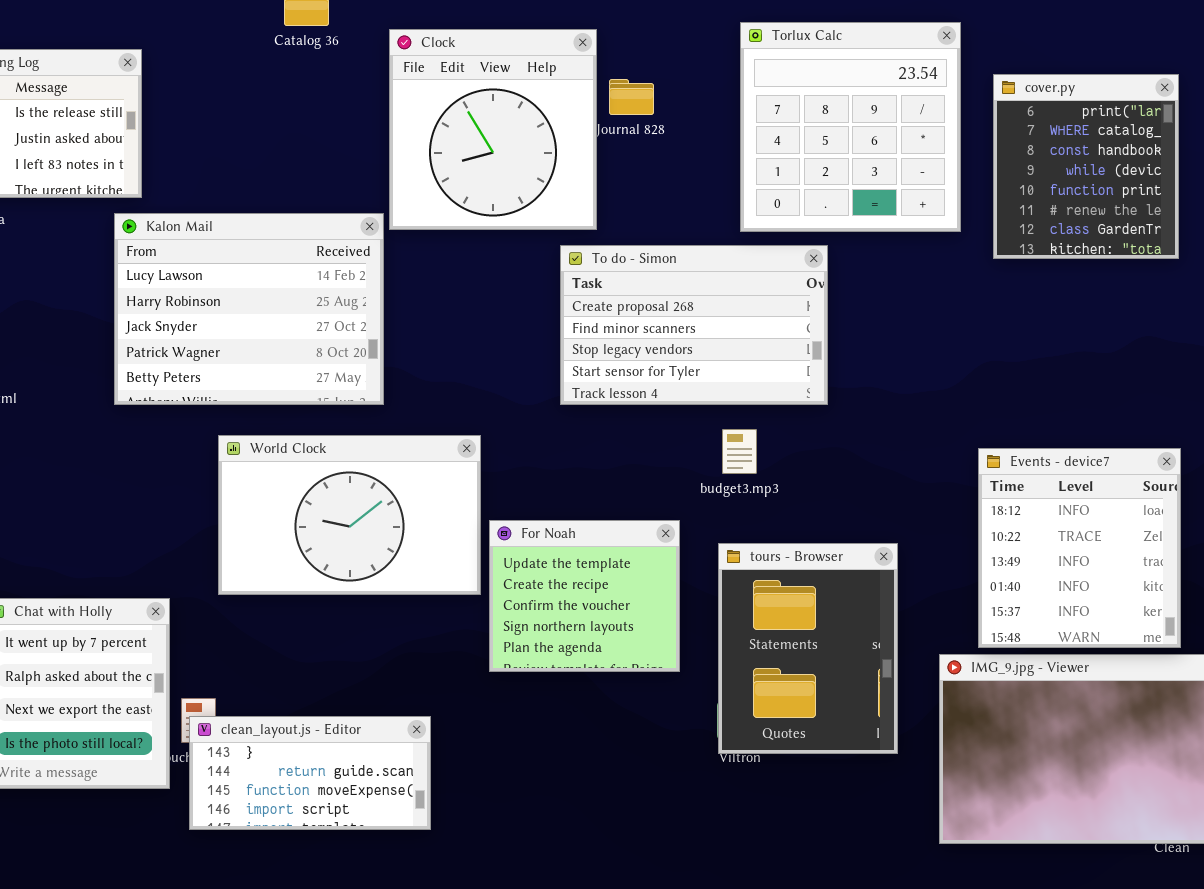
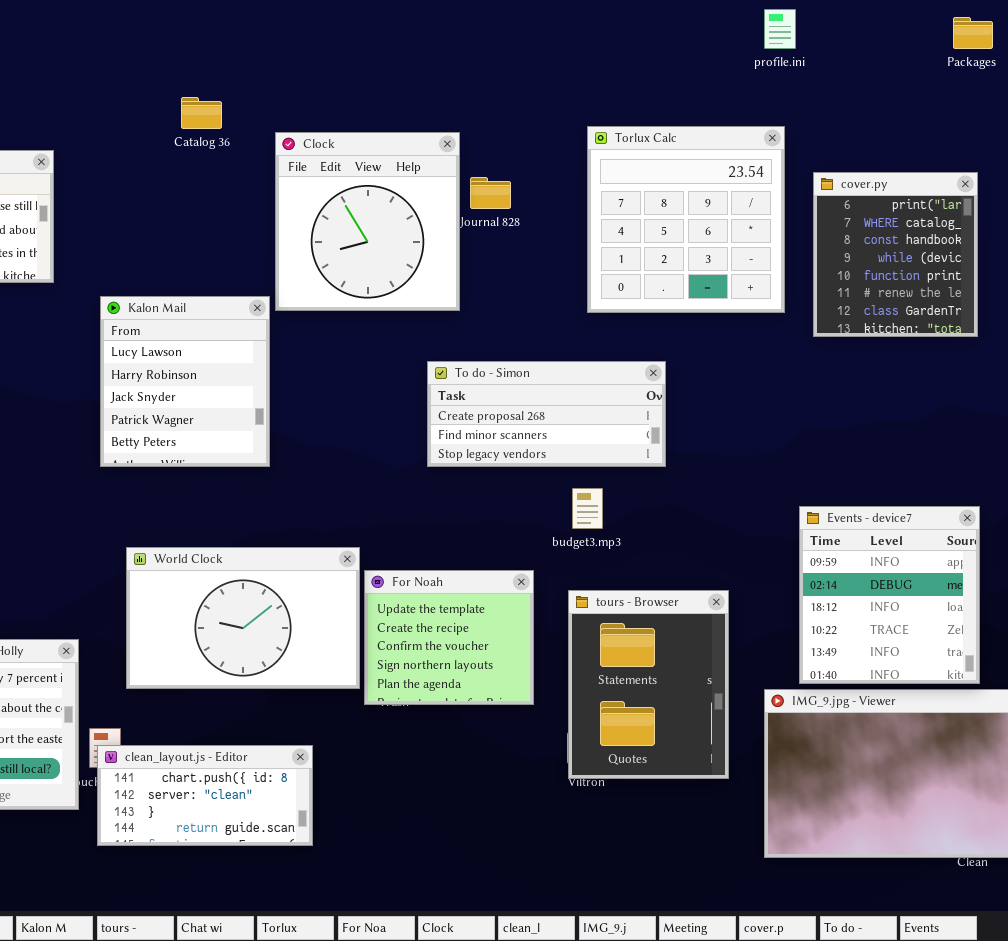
Kalon Mail: [114,213,384,405] -> [100,296,270,467], resized
To do - Simon: [560,245,828,405] -> [427,361,666,467], resized
World Clock: [218,435,481,595] -> [126,547,360,689], moved
Events - device7: [978,448,1181,648] -> [799,506,980,684], scrolled up 2 rows
clean_layout.js - Editor: [189,716,431,830] -> [97,745,313,846], scrolled up 2 rows

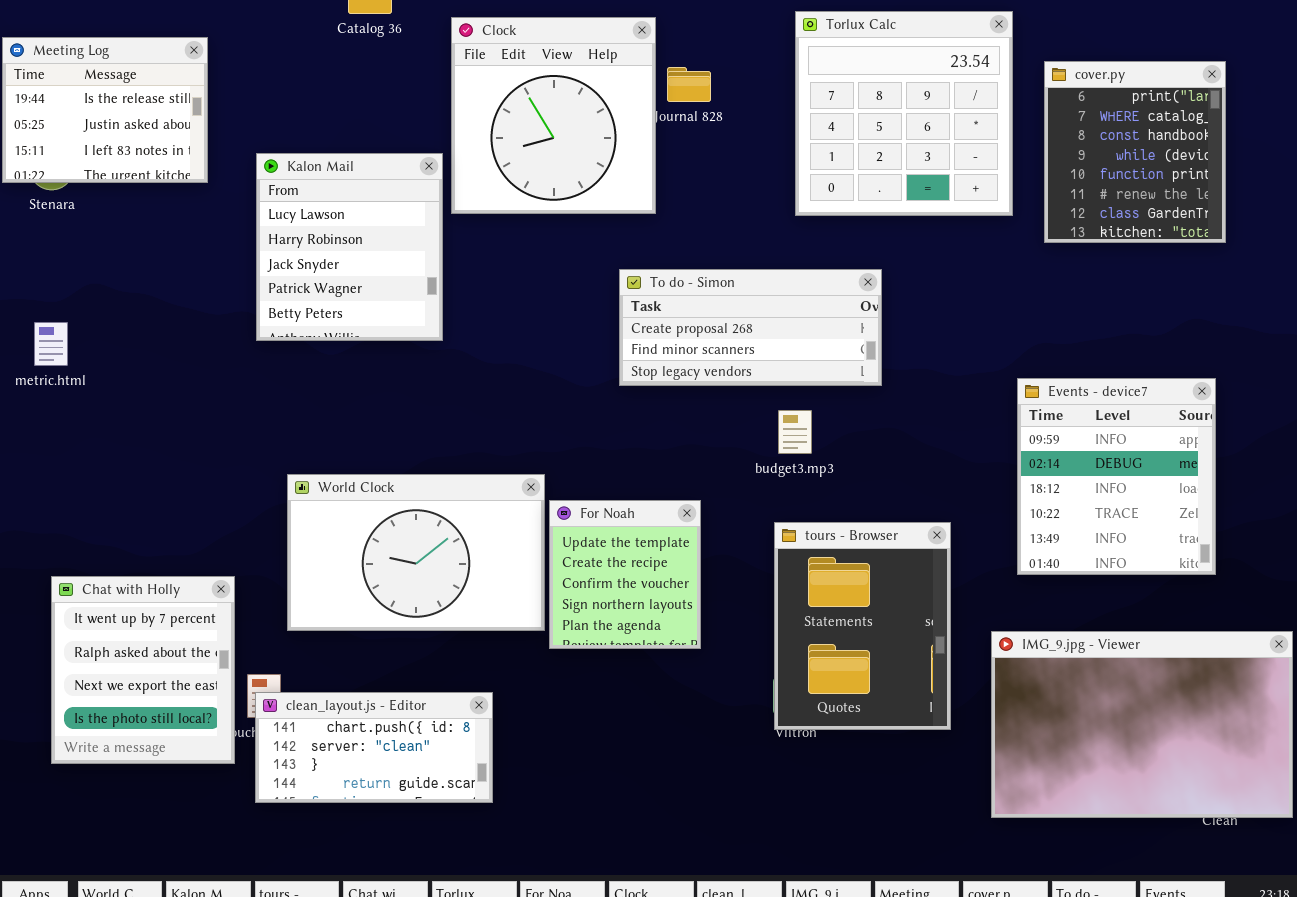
Kalon Mail: [100,296,270,467] -> [256,153,443,341], moved
Events - device7: [799,506,980,684] -> [1017,378,1216,575], moved
For Noah: [364,570,534,705] -> [549,500,701,649], resized

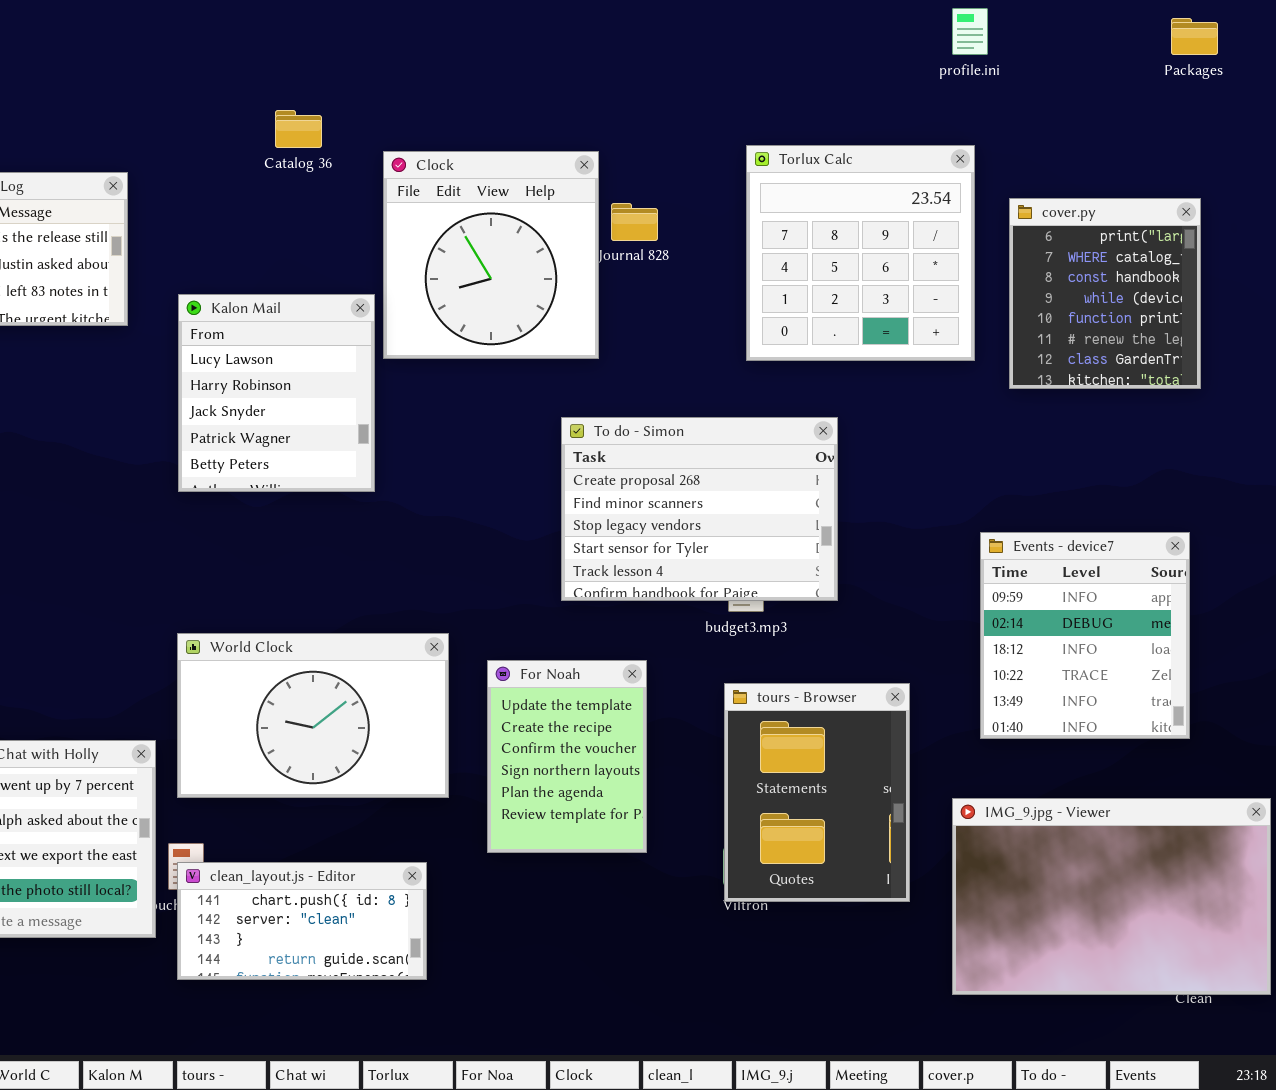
To do - Simon: [619,269,882,386] -> [561,417,838,601], resized
World Clock: [287,474,545,631] -> [177,633,449,798], moved
For Noah: [549,500,701,649] -> [487,660,647,853], resized

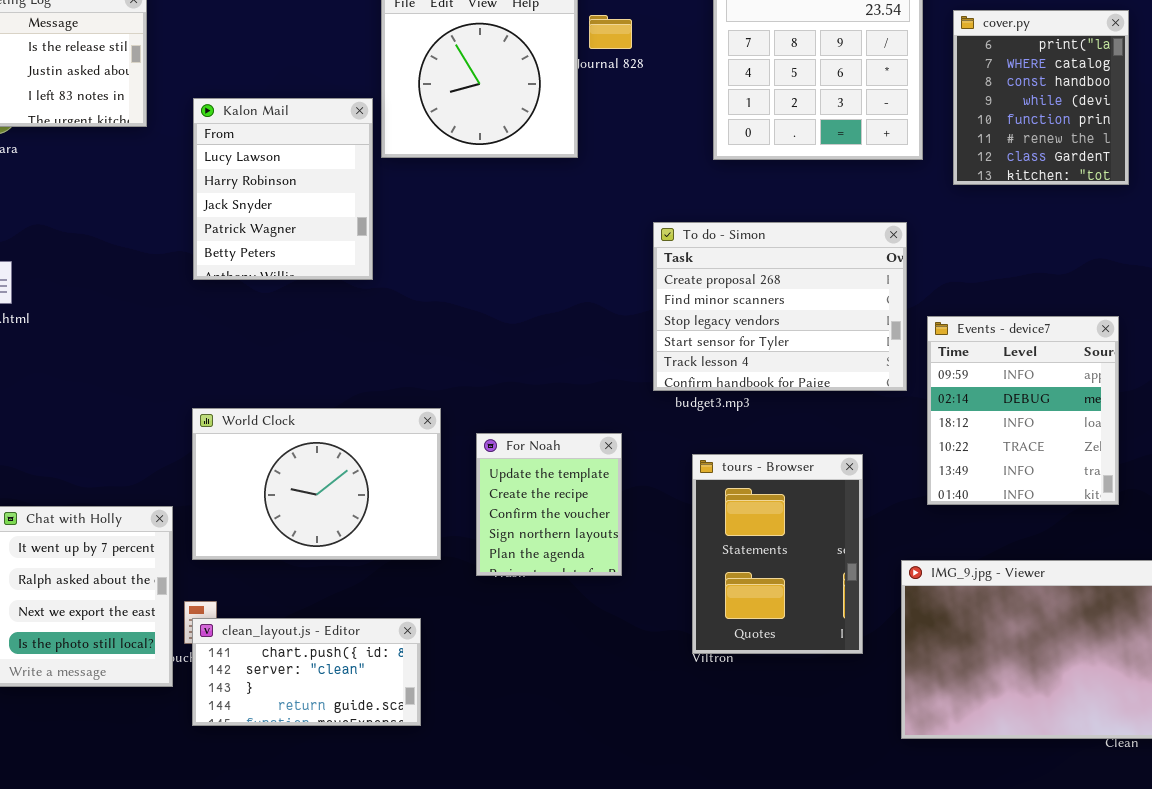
To do - Simon: [561,417,838,601] -> [653,222,907,391], moved
For Noah: [487,660,647,853] -> [476,433,622,576], resized

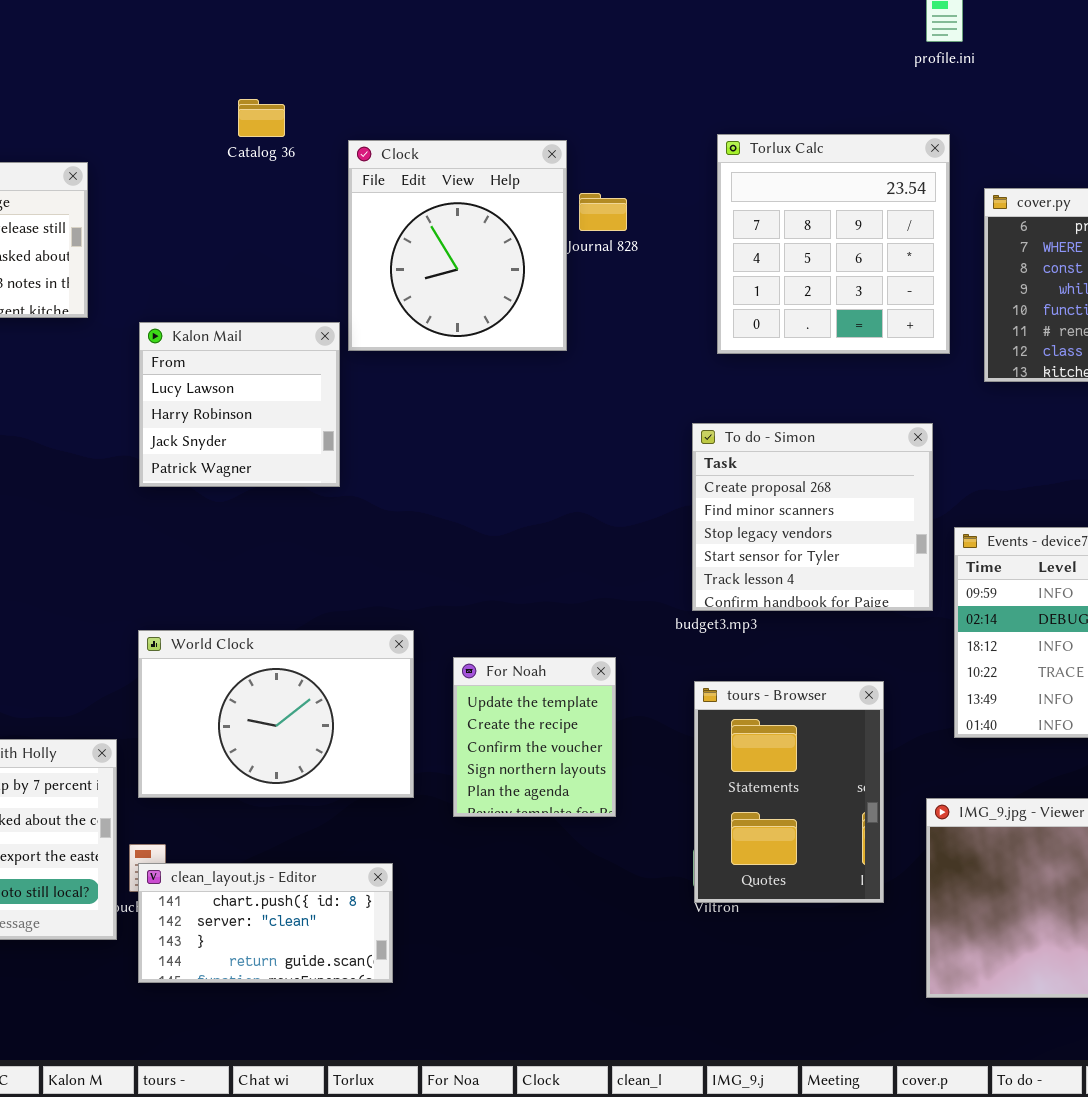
Kalon Mail: [193,98,373,280] -> [139,322,340,487], resized
To do - Simon: [653,222,907,391] -> [692,423,933,611], resized

